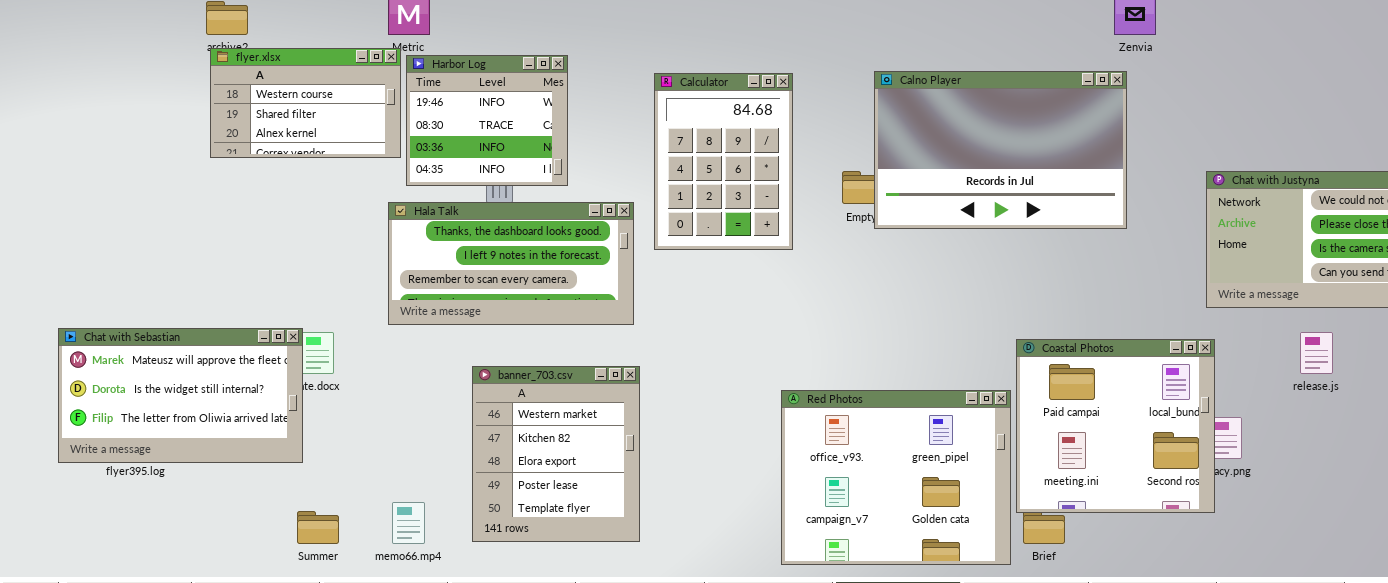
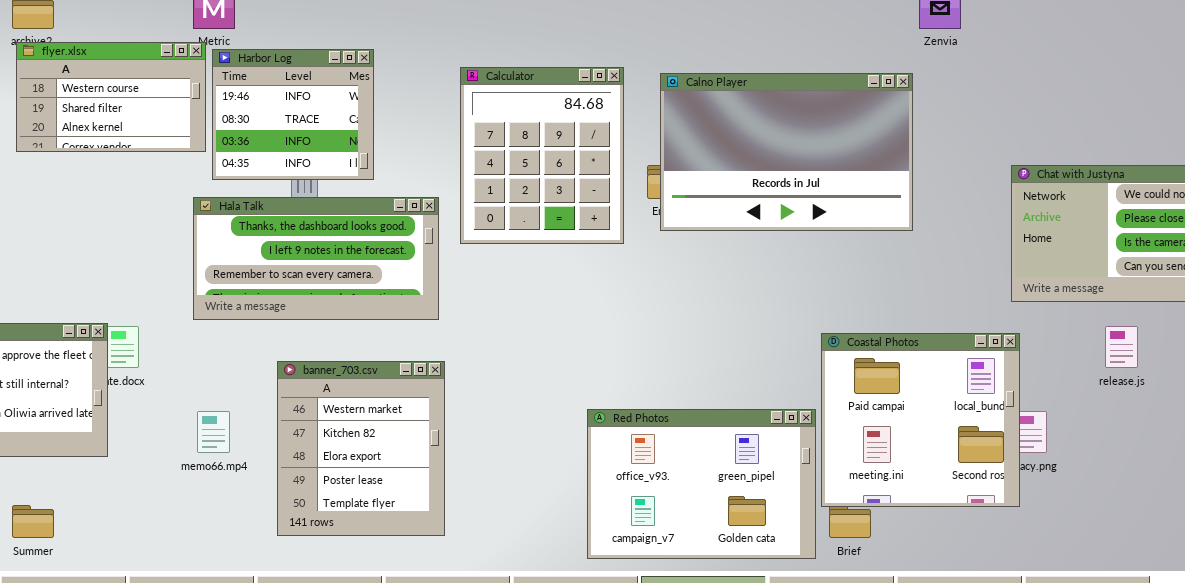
Calno Player: [874,71,1127,229] -> [660,73,913,231], moved
Calculator: [654,73,793,250] -> [460,67,624,244], resized
Red Photos: [781,390,1011,565] -> [587,409,816,559], resized
memo66.mp4: [392,502,425,544] -> [197,411,230,453], moved
Summer: [297,511,339,544] -> [12,505,54,538], moved

